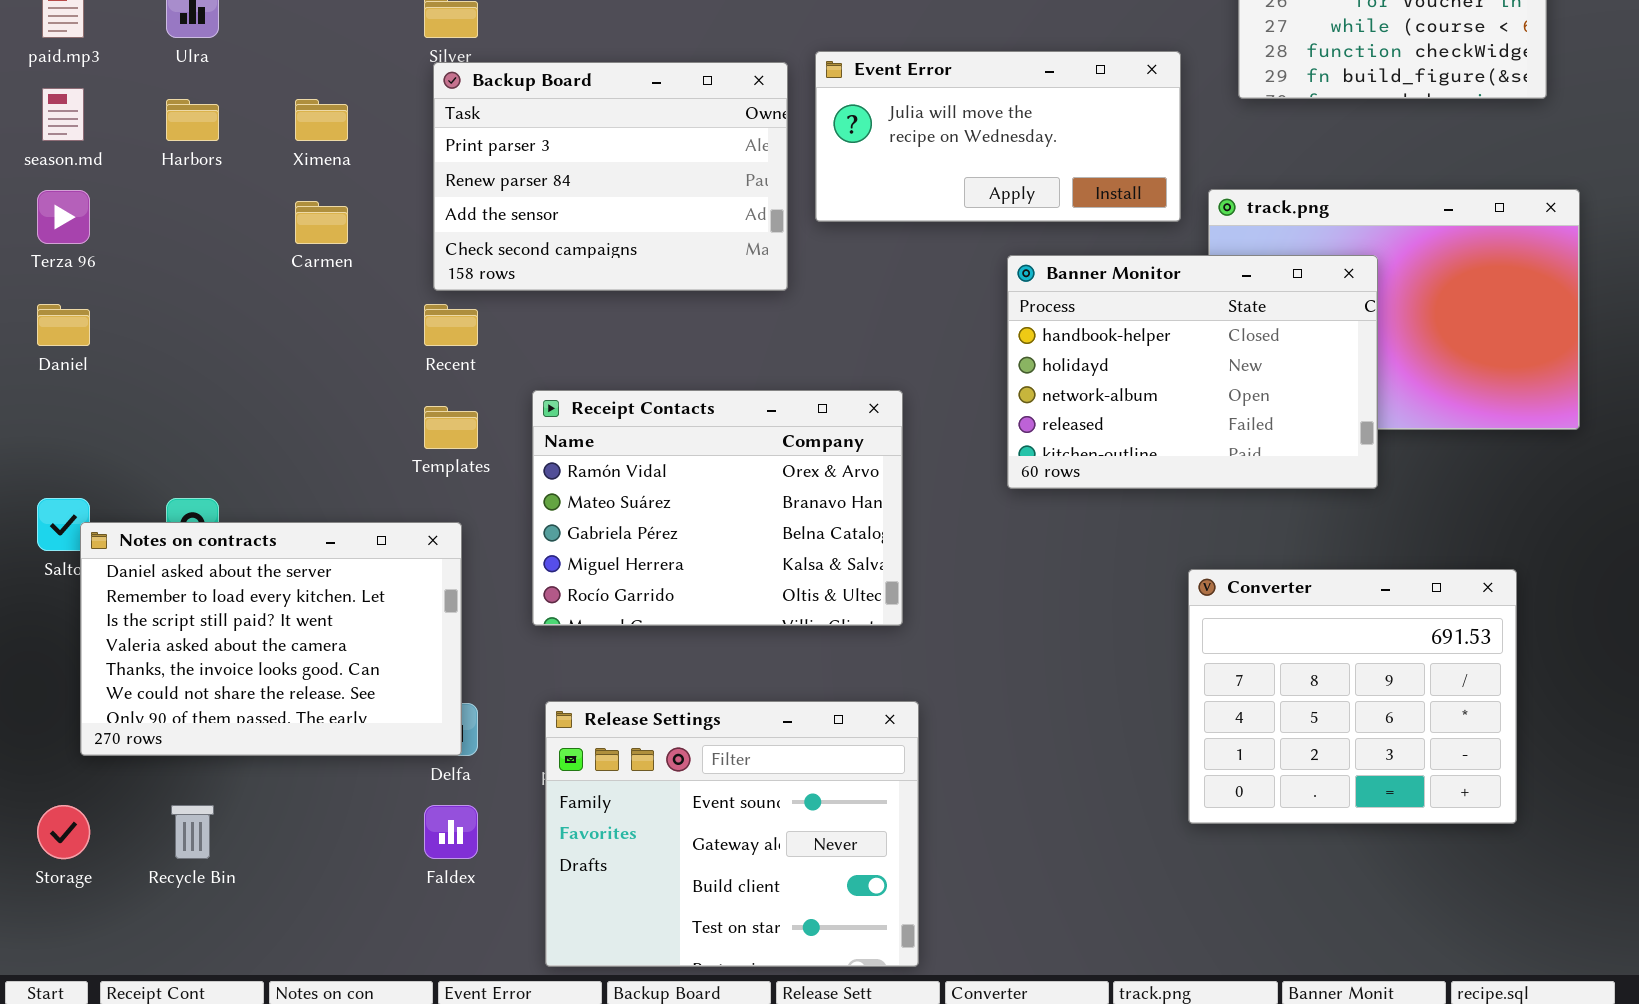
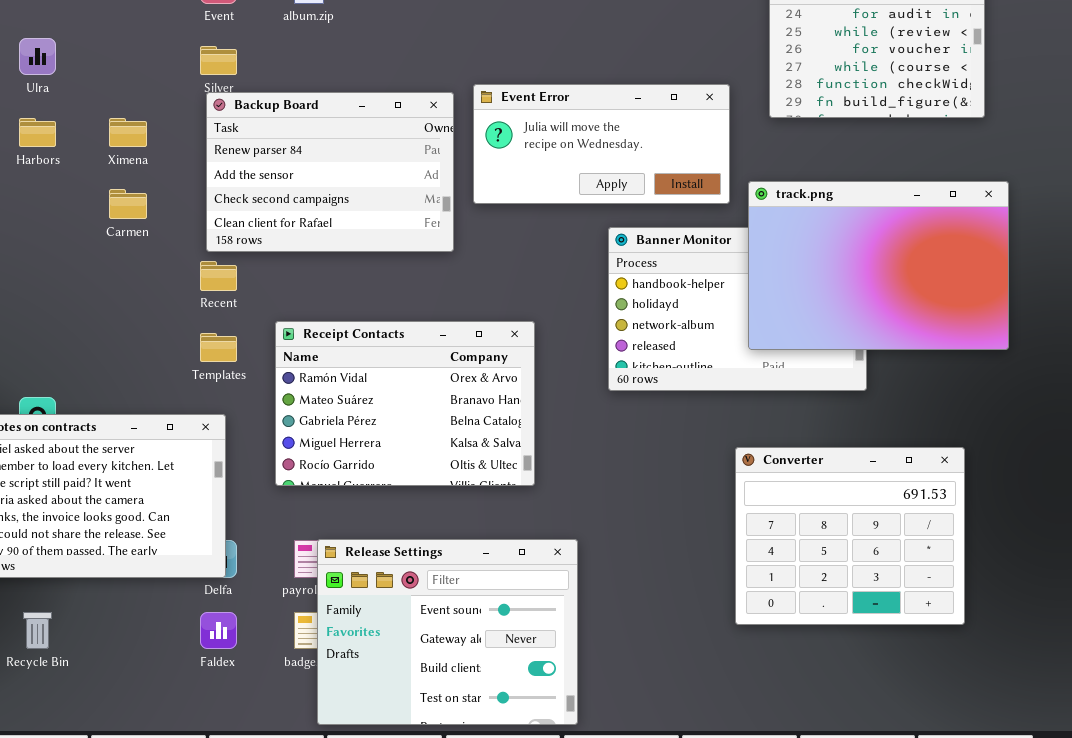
Backup Board: [433,62,788,291] -> [206,92,454,252], scrolled down 1 row
track.png: [1208,189,1580,430] -> [748,181,1009,350], raised
Release Settings: [545,701,919,967] -> [317,539,578,725], moved

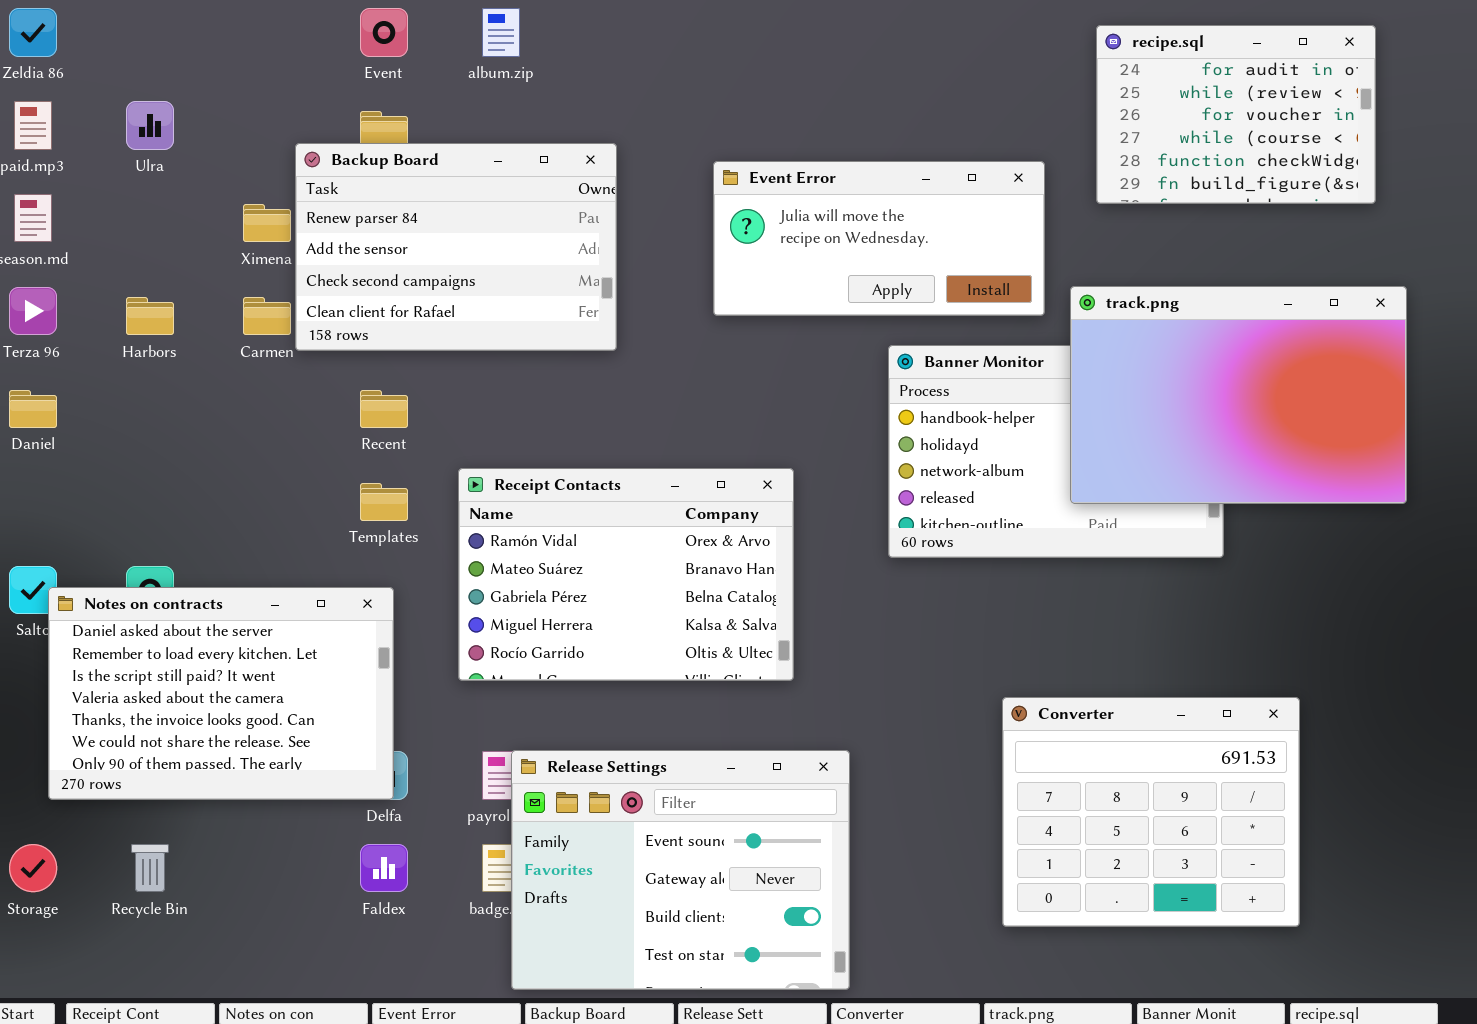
Backup Board: [206,92,454,252] -> [295,143,617,351], moved
Harbors: [19,118,56,147] -> [126,297,174,335], moved
Converter: [735,447,965,625] -> [1002,697,1300,927], moved

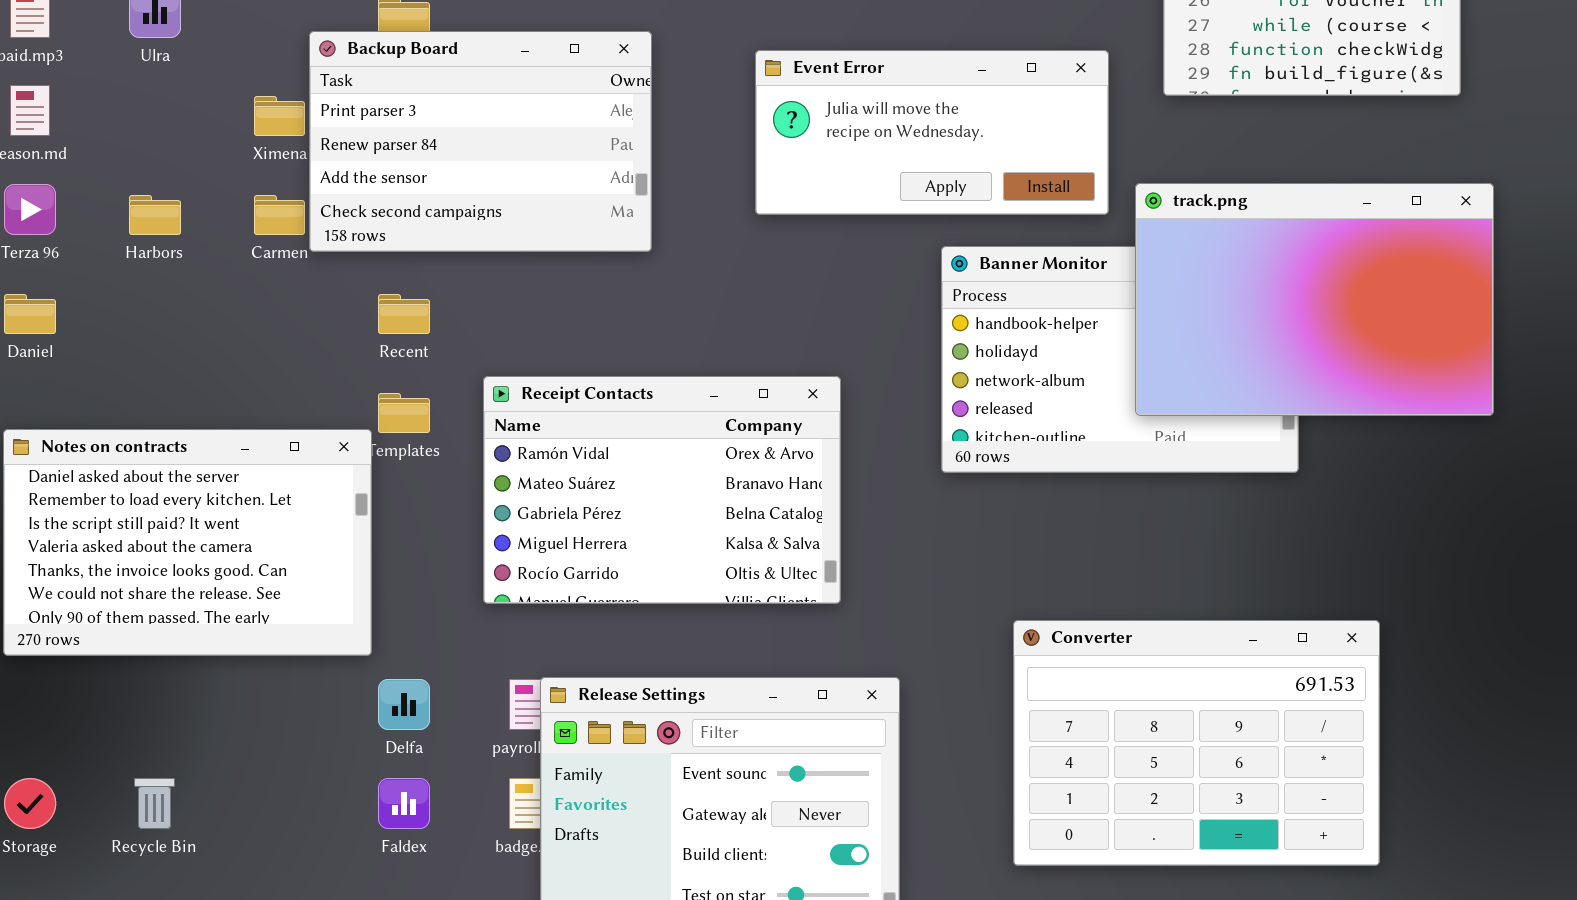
Backup Board: [295,143,617,351] -> [309,31,652,252], scrolled up 1 row
Notes on contracts: [48,587,394,800] -> [3,429,372,656], moved
Converter: [1002,697,1300,927] -> [1013,620,1380,866], resized

